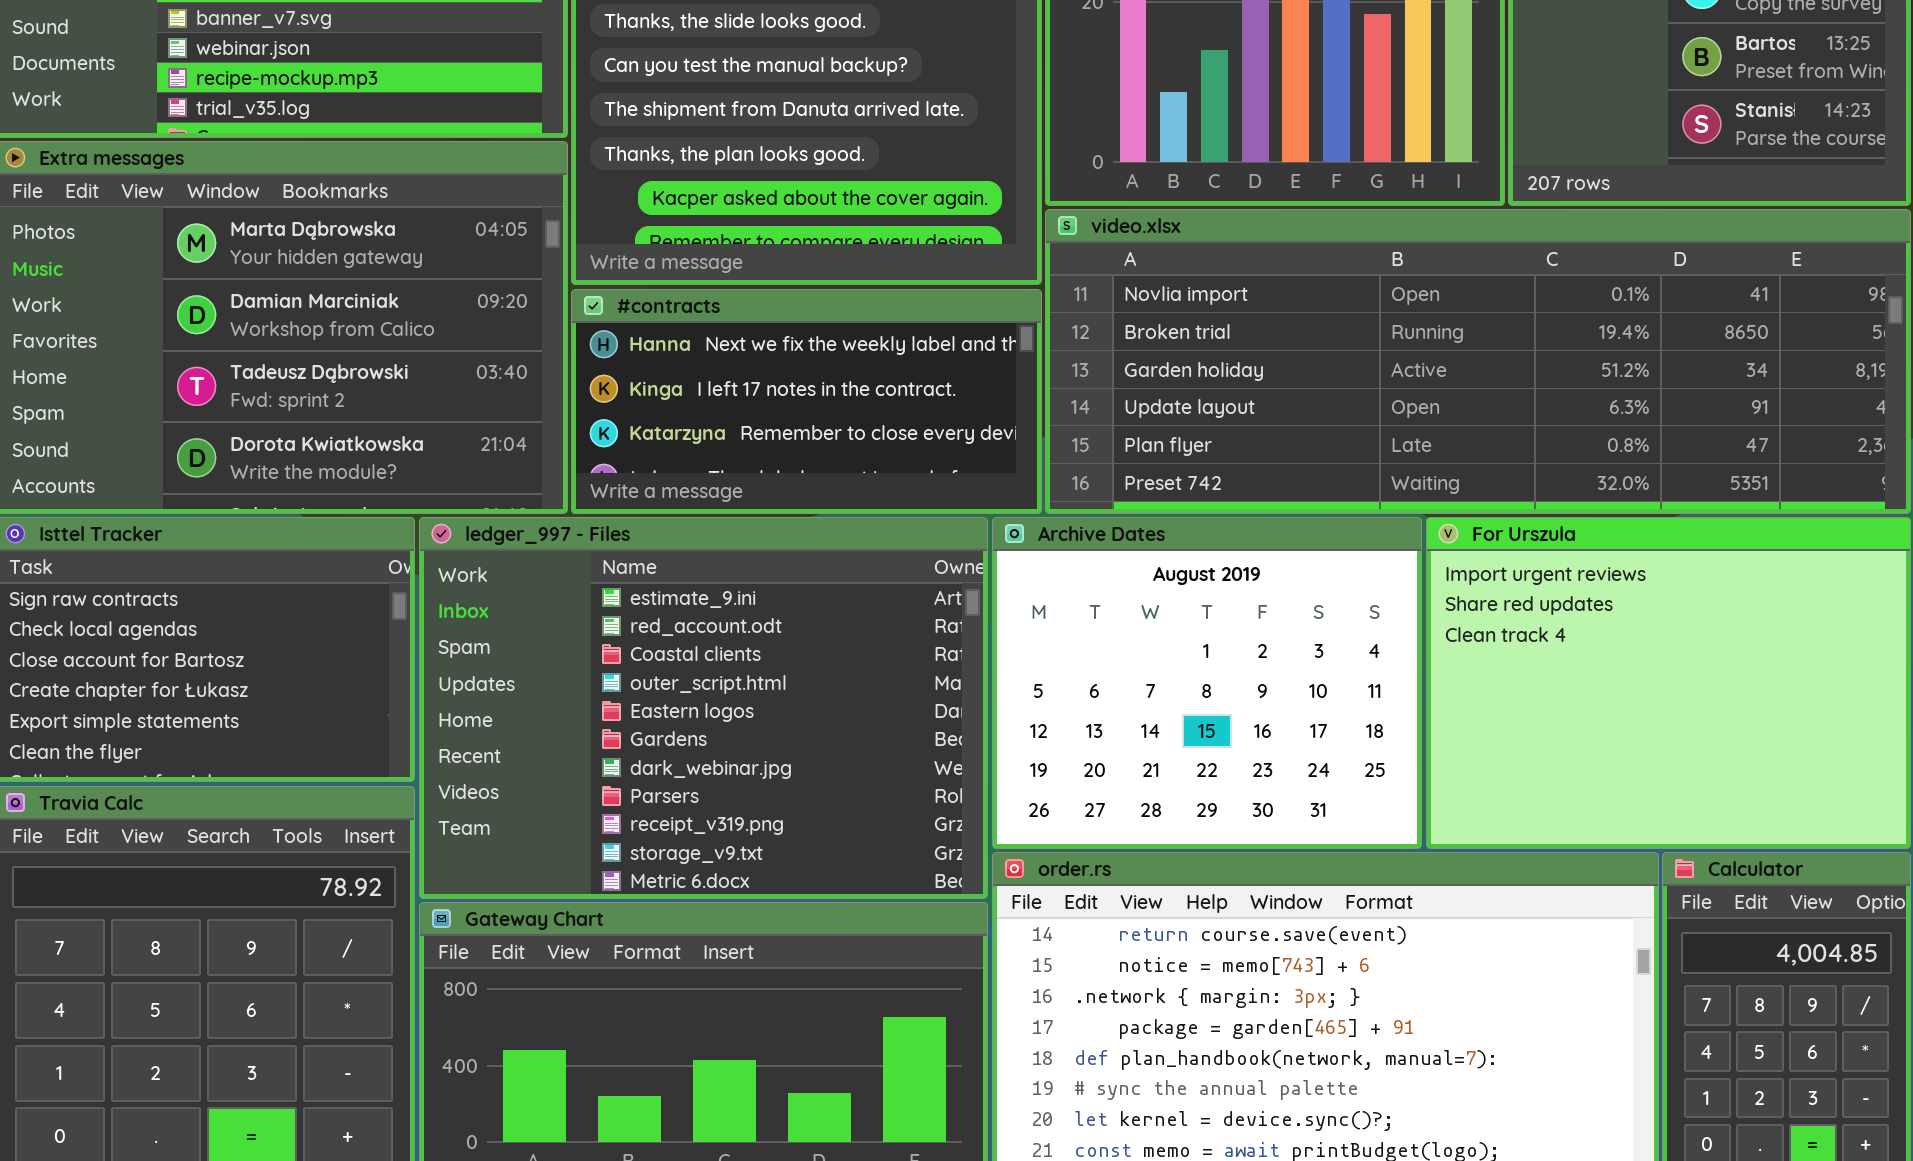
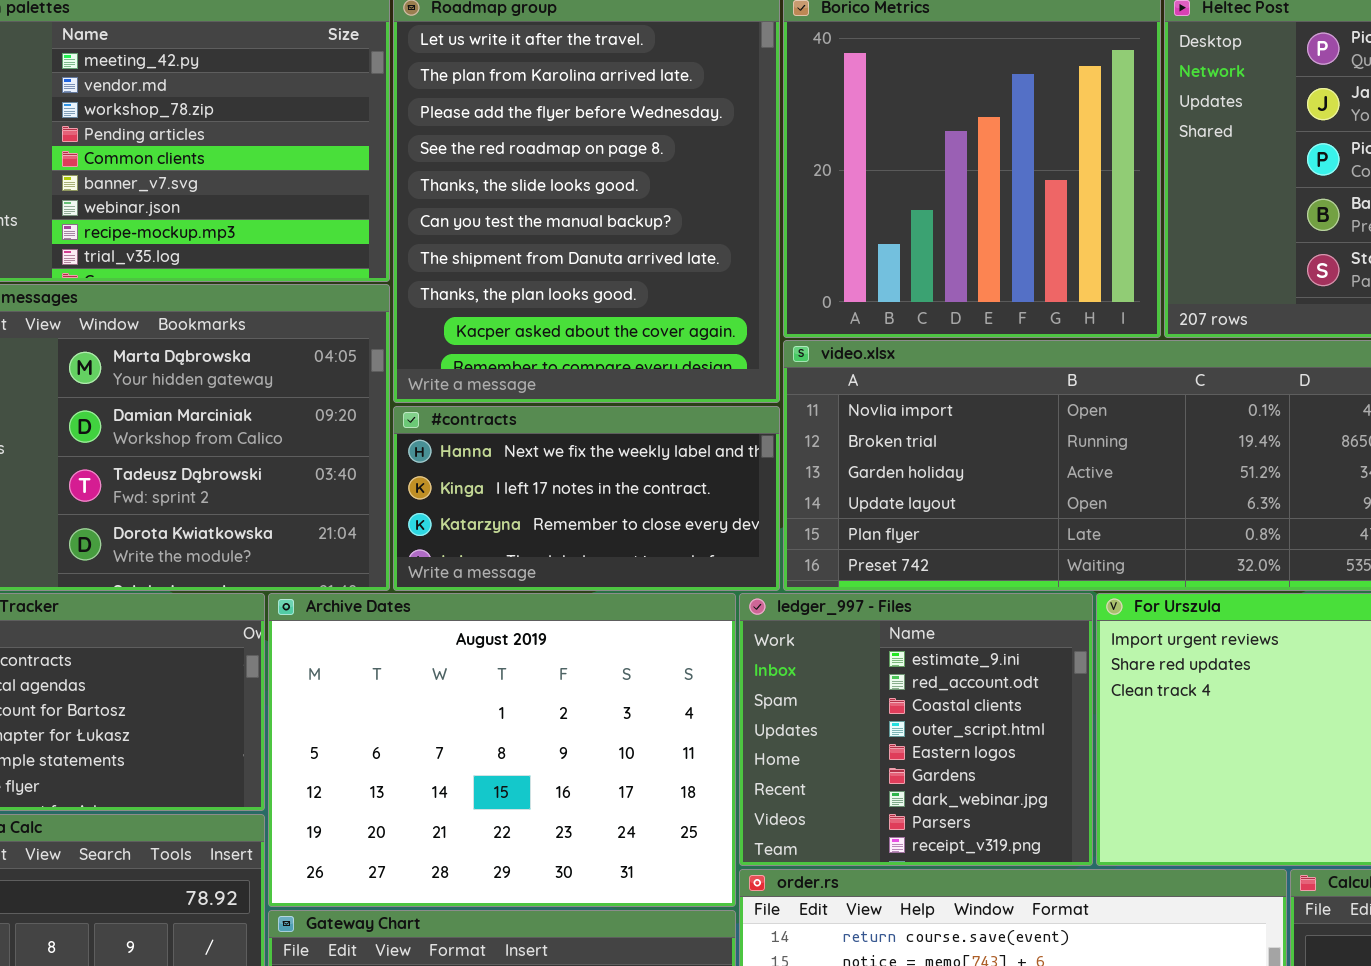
ledger_997 - Files: [419,517,988,899] -> [739,593,1093,866], moved, resized
Archive Dates: [992,517,1422,849] -> [268,593,736,907], moved, resized

